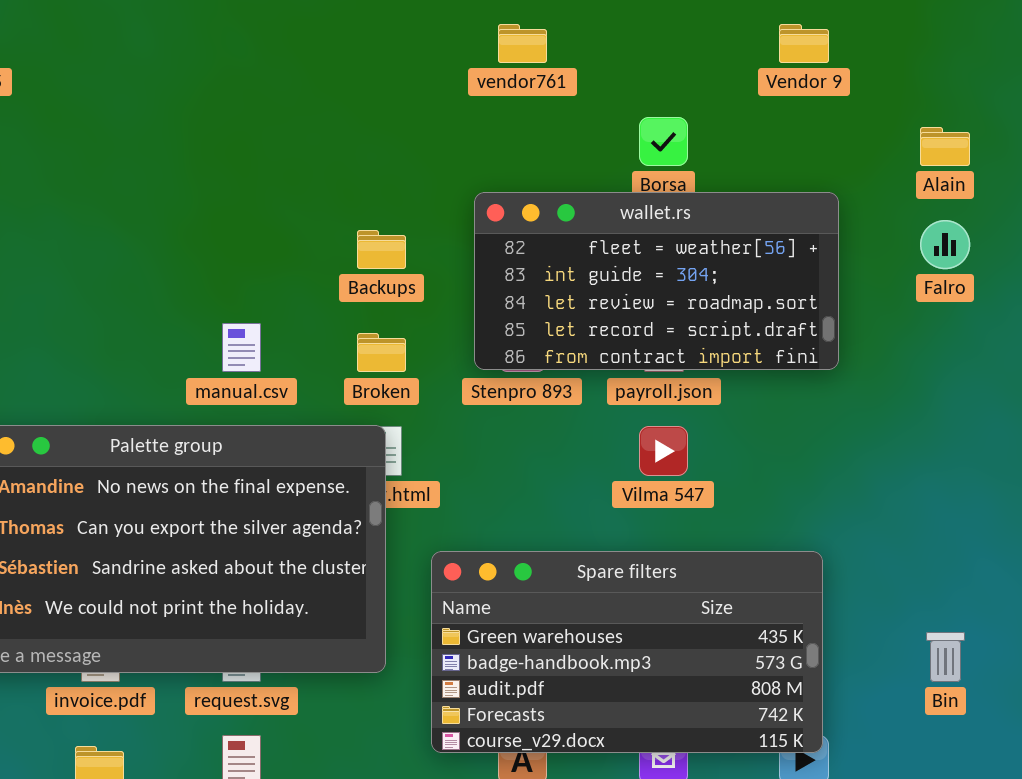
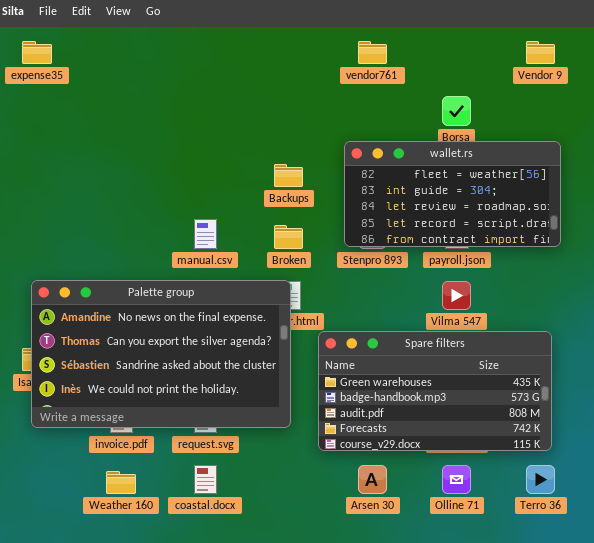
Spare filters: [431,551,823,753] -> [318,331,552,451], moved

